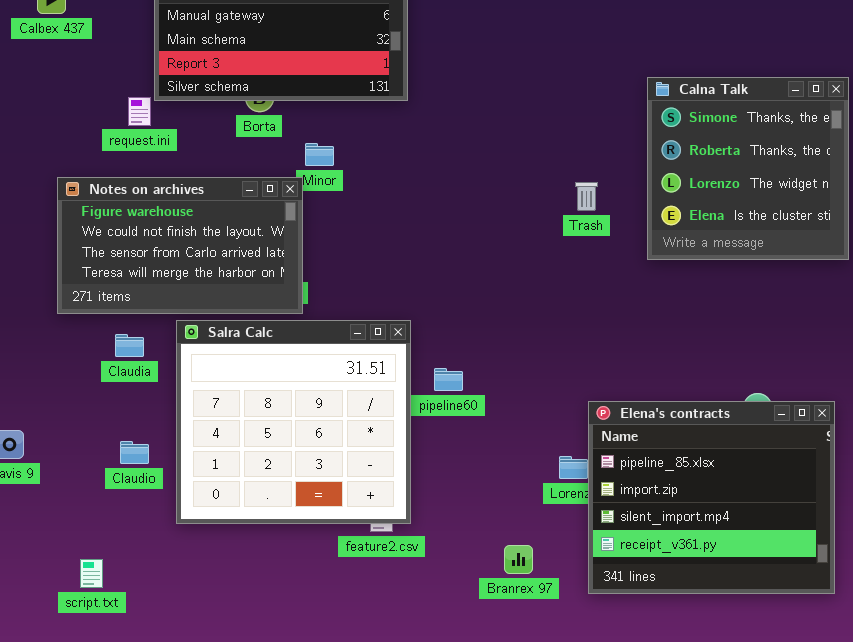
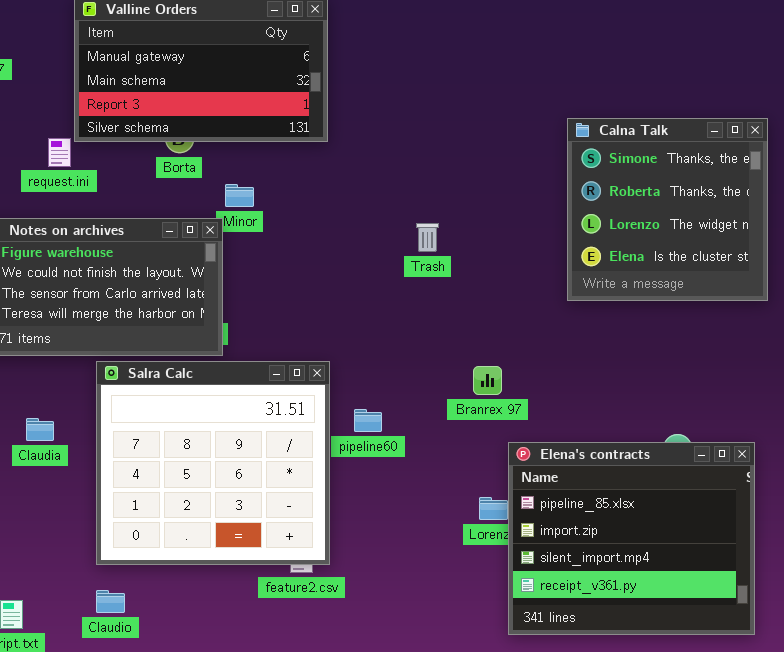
Trash: [575,182,598,211] -> [416,223,439,252], moved
Claudia: [115,334,144,357] -> [26,418,54,441], moved
Claudio: [120,441,149,464] -> [96,590,125,613], moved
Branrex 97: [504,545,533,574] -> [473,366,502,395], moved

